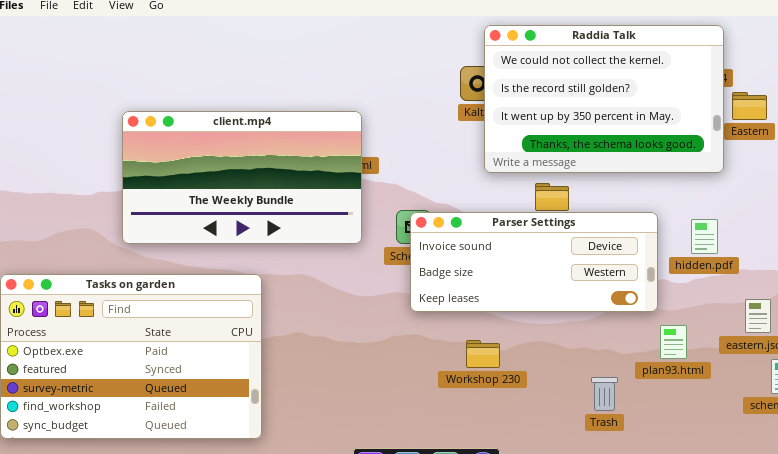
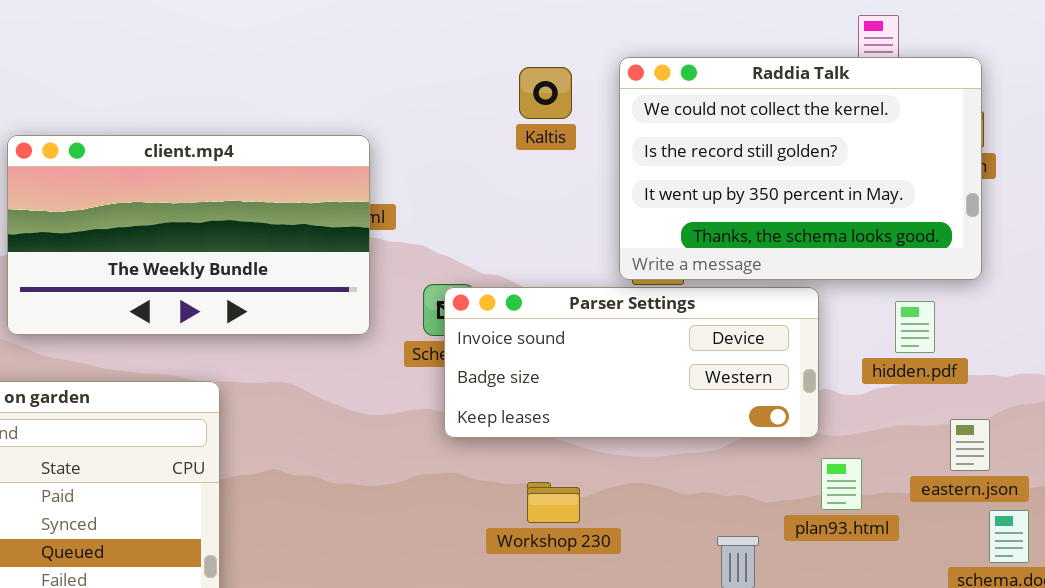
Raddia Talk: [484,25,724,173] -> [619,57,982,280], moved
hidden.pdf: [691,219,718,254] -> [895,301,935,353], moved

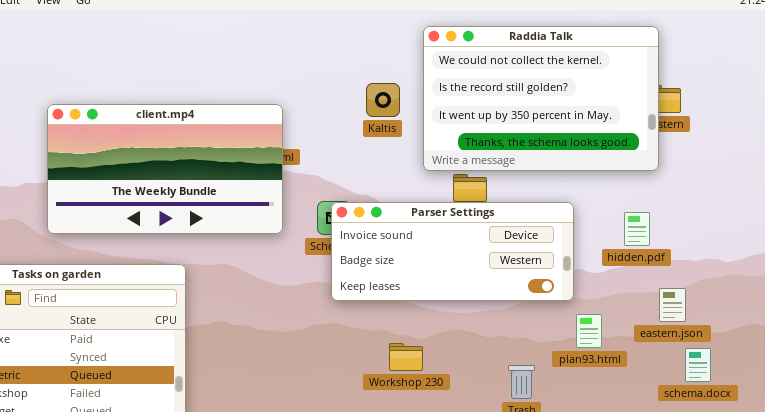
Raddia Talk: [619,57,982,280] -> [423,26,659,171], moved
Kaltis: [519,67,572,119] -> [366,83,400,117], moved
Workshop 230: [527,482,580,523] -> [389,343,423,371], moved

